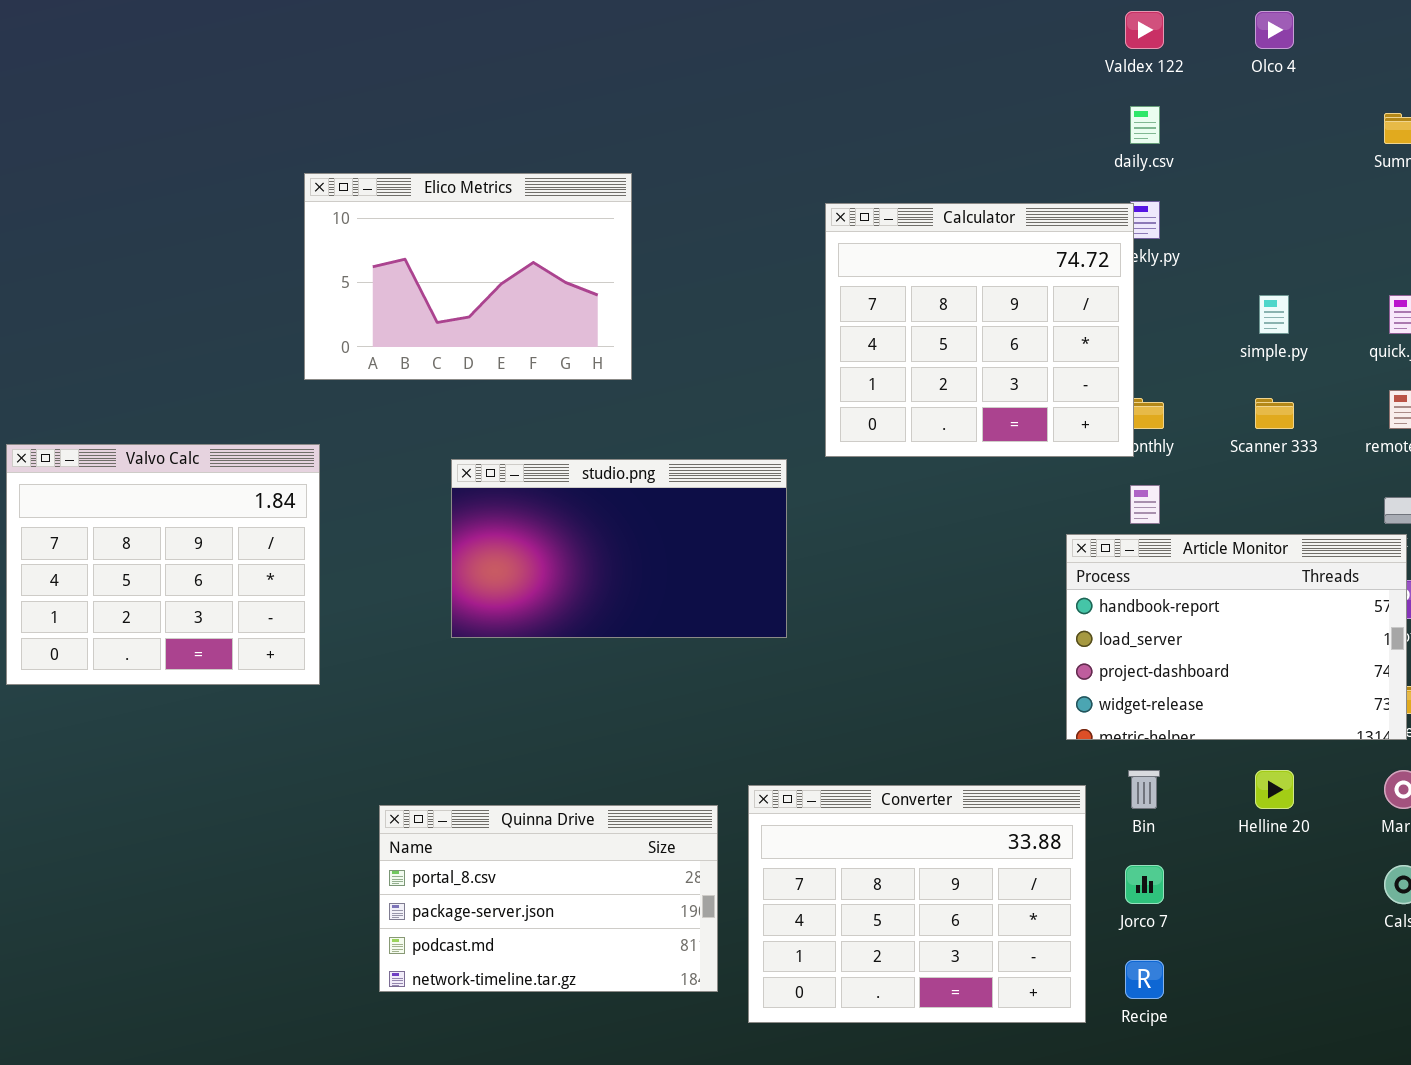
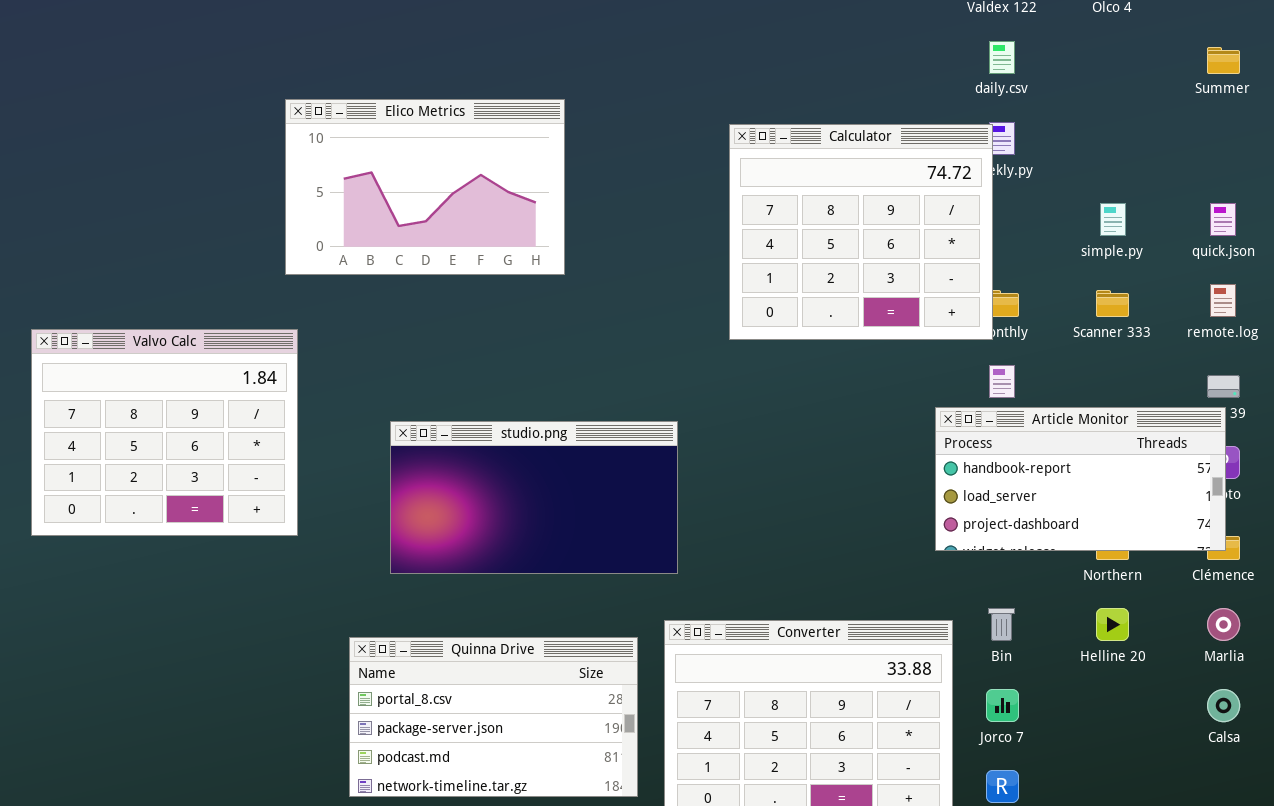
studio.png: [451,459,787,638] -> [390,421,678,574], moved
Article Monitor: [1066,534,1407,740] -> [935,407,1226,551], resized

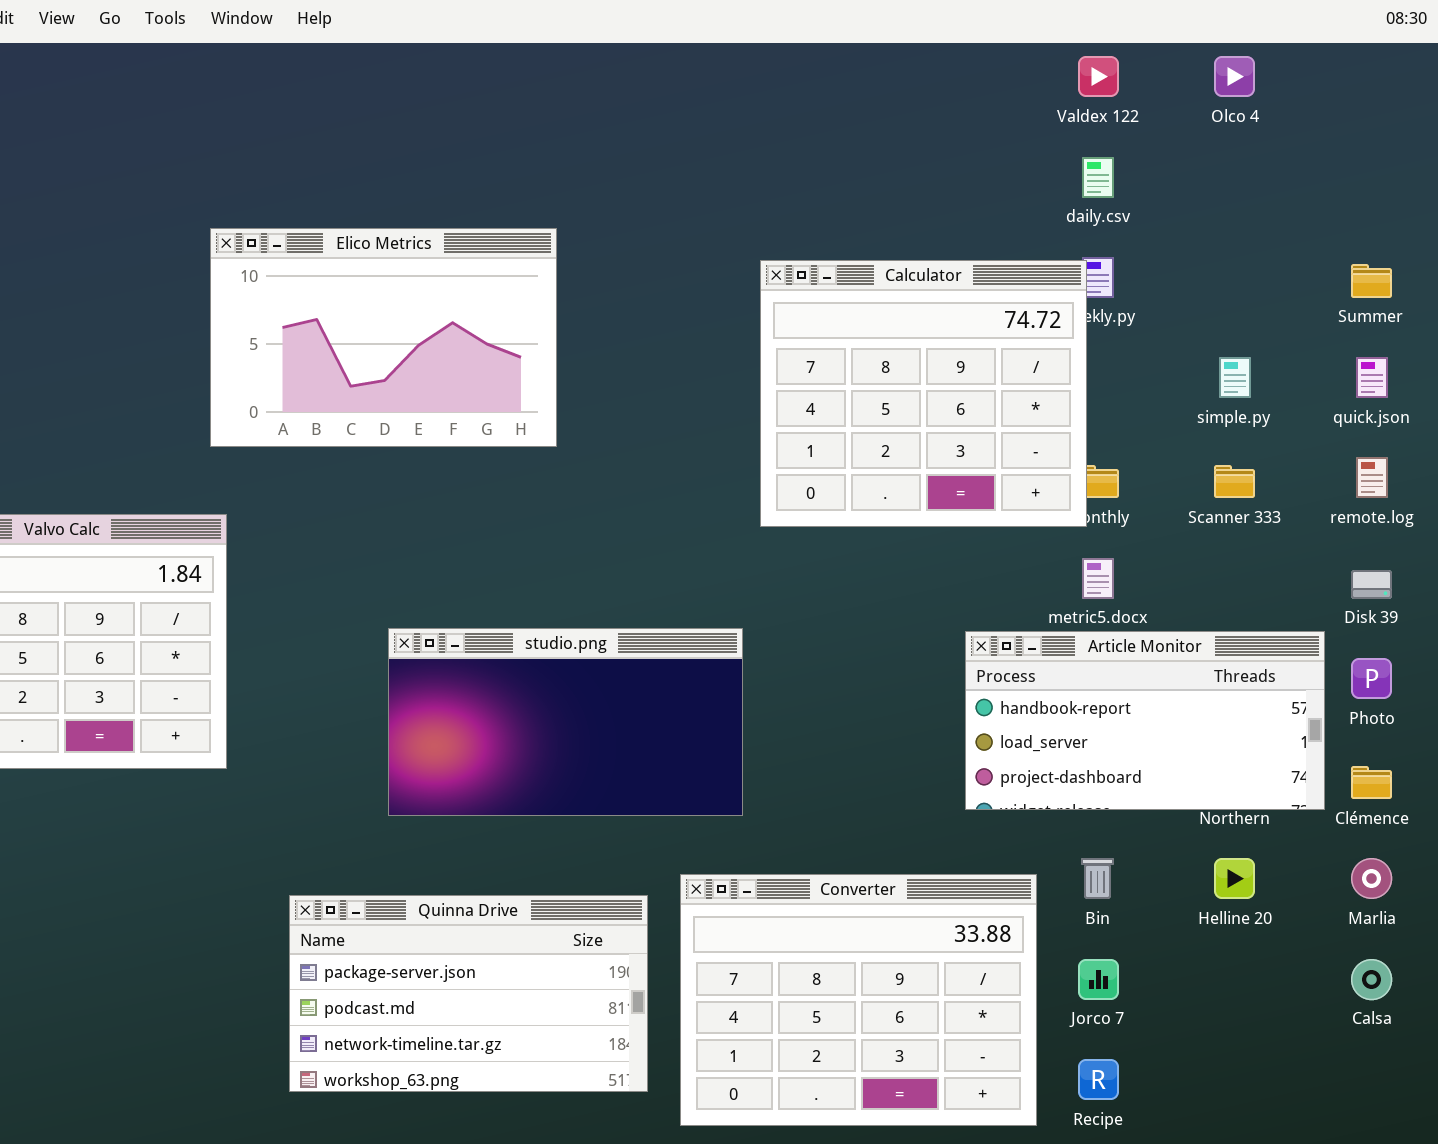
Summer: [1207,47,1240,74] -> [1351,264,1392,298], moved
Article Monitor: [935,407,1226,551] -> [965,631,1325,810], moved
studio.png: [390,421,678,574] -> [388,628,743,816], moved
Quinna Drive: [349,637,638,797] -> [289,895,648,1092], scrolled down 1 row

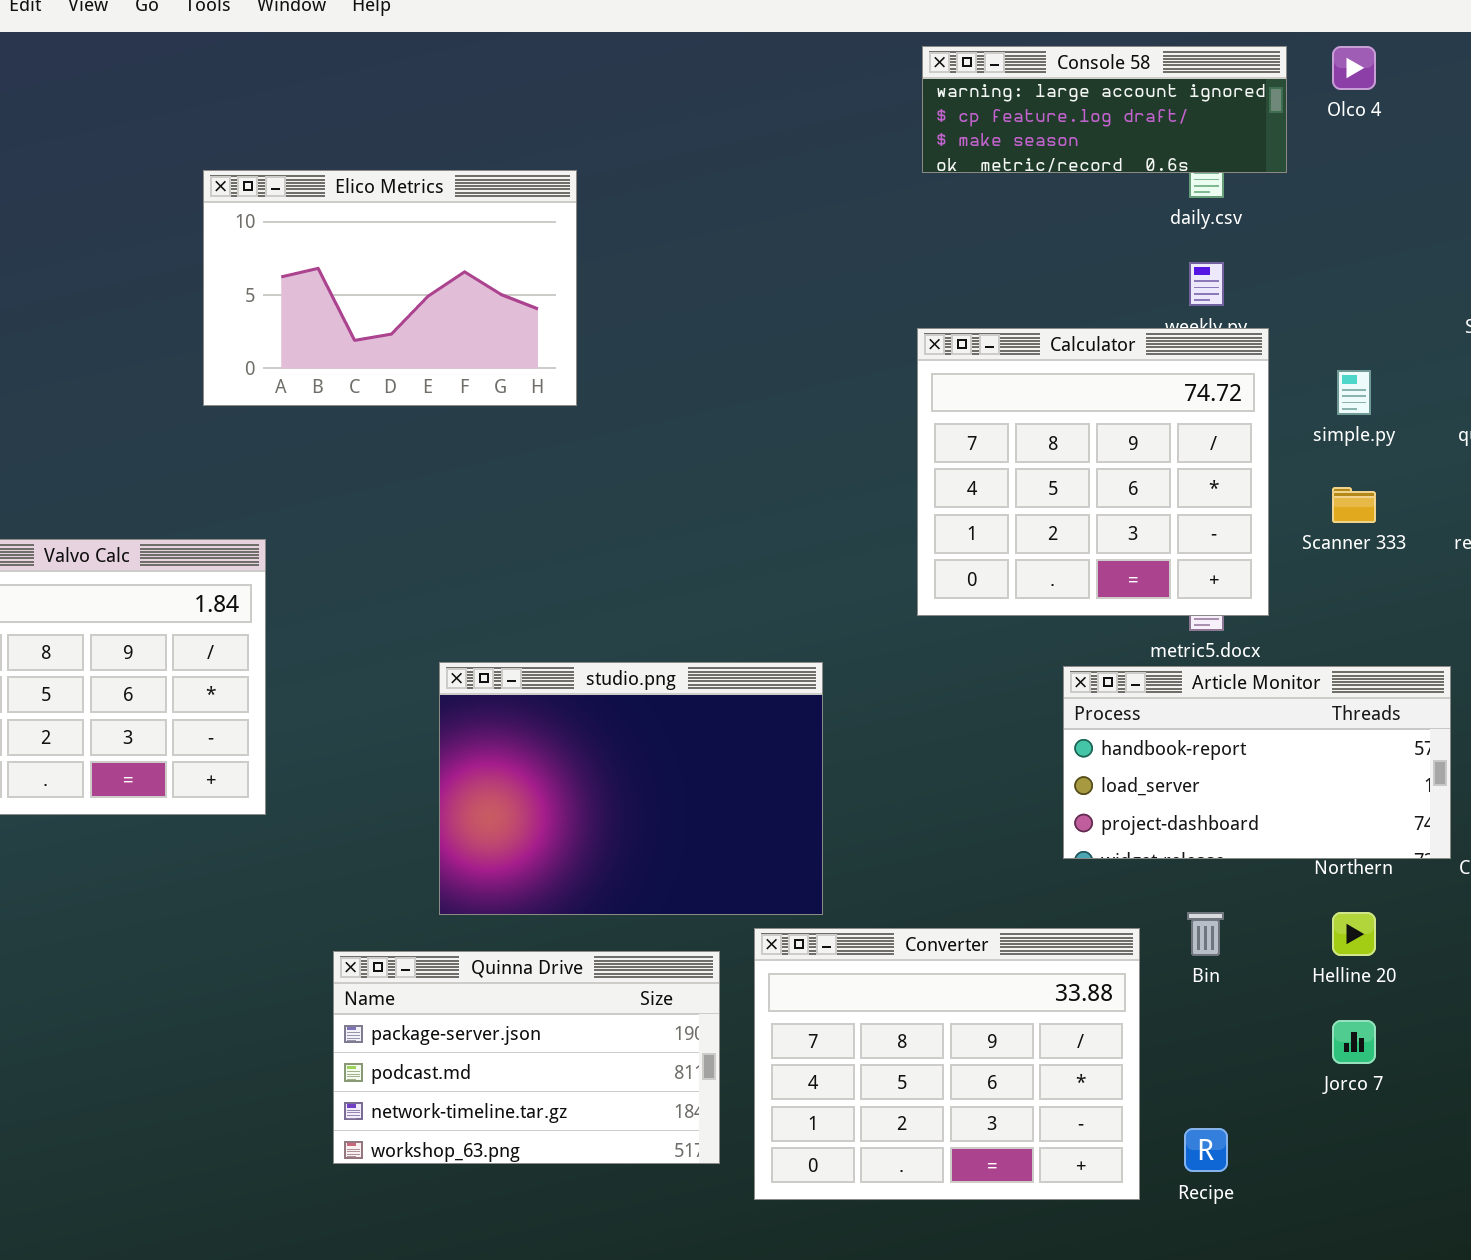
Console 58: none -> [922,46,1287,173], opened
Elico Metrics: [210,228,557,447] -> [203,170,577,406], moved
Calculator: [760,260,1087,527] -> [917,328,1269,616], moved
studio.png: [388,628,743,816] -> [439,662,823,915], resized
Jorco 7: [1078,959,1119,1000] -> [1332,1020,1376,1064], moved

